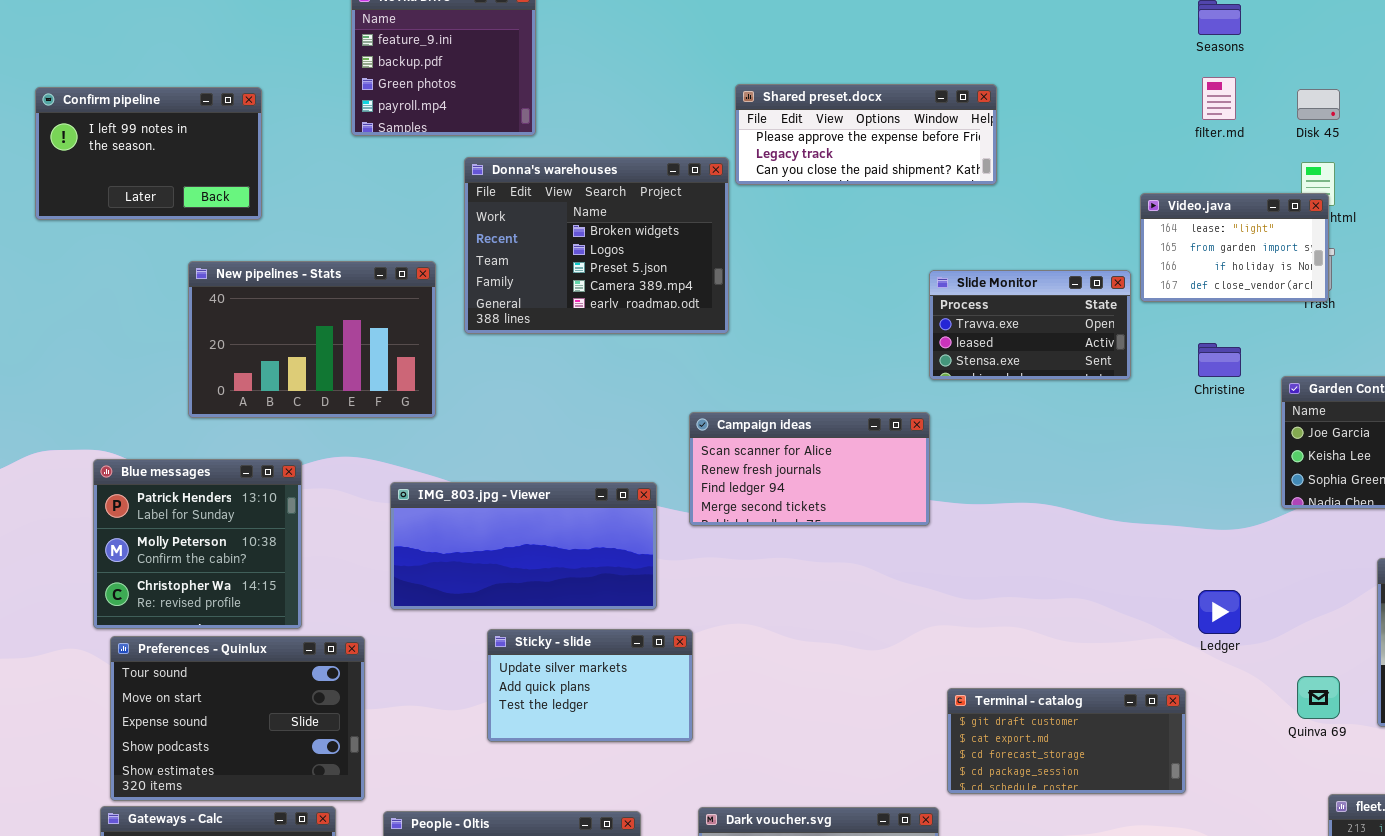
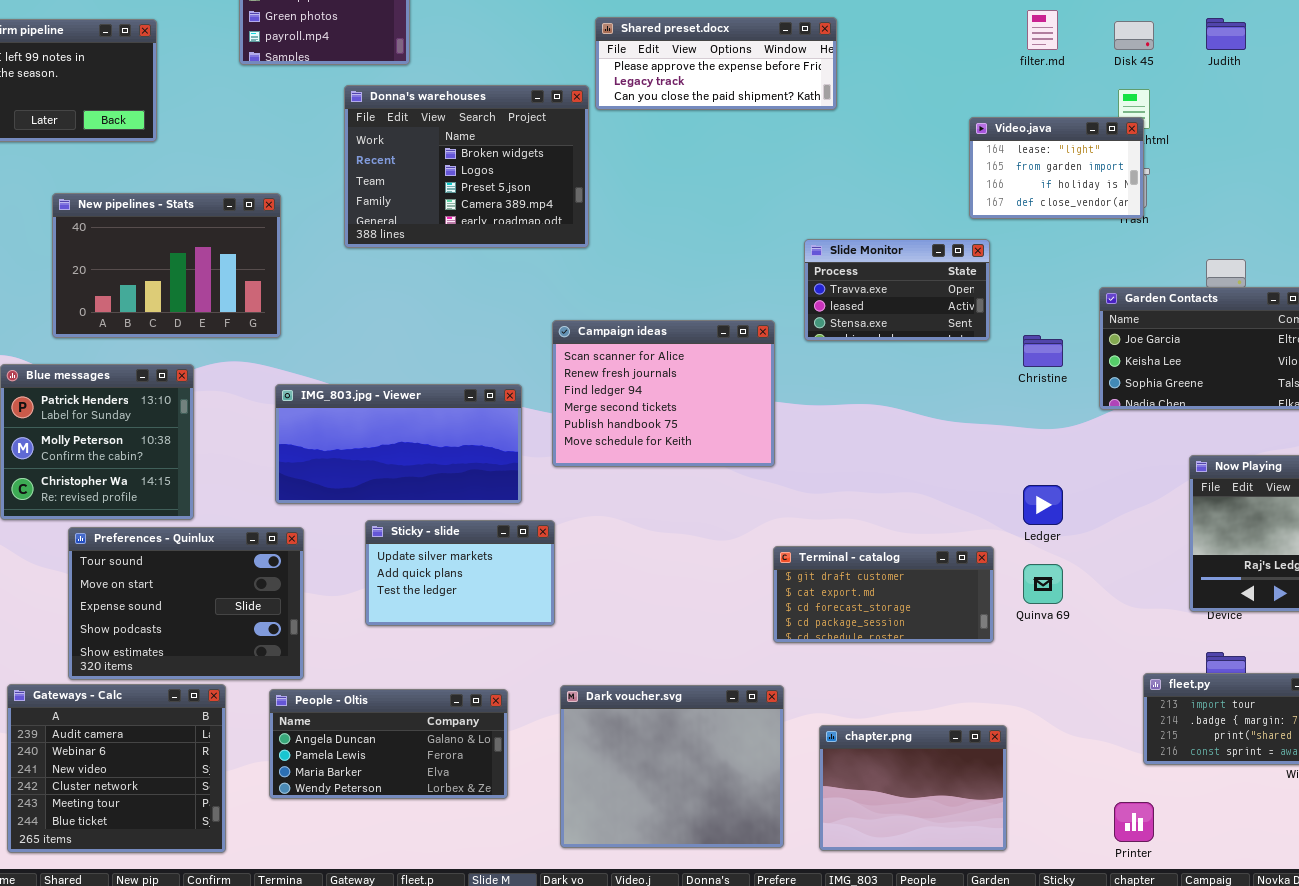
New pipelines - Stats: [188,261,436,418] -> [52,193,281,338], moved
Slide Monitor: [929,270,1131,380] -> [804,239,990,341], moved
Christine: [1198,343,1241,377] -> [1023,335,1063,367], moved
Campaign ideas: [689,412,930,526] -> [552,320,775,467], resized
Preferences - Quinlux: [110,636,365,801] -> [68,527,304,680], moved
Quinva 69: [1297,676,1340,719] -> [1023,564,1063,604], moved
Terminal - catalog: [947,688,1186,794] -> [773,546,994,643], moved

